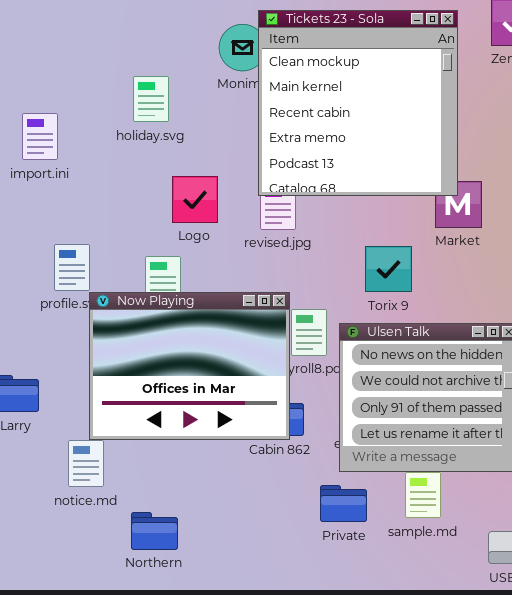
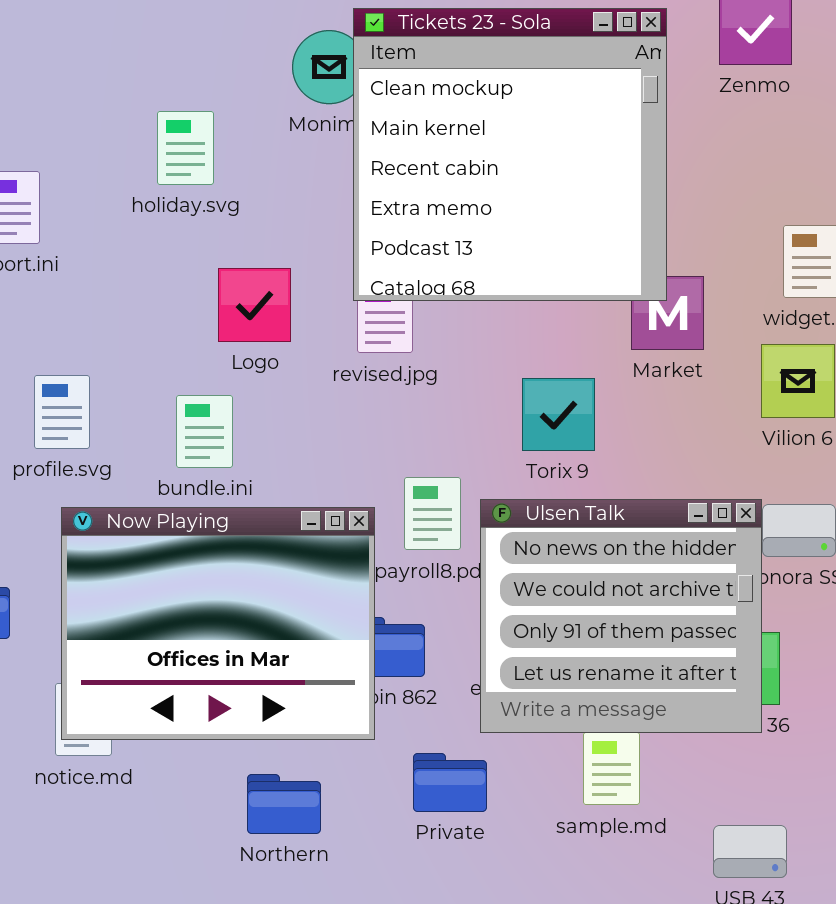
Now Playing: [89,292,290,440] -> [61,507,375,740], moved
Private: [320,485,367,522] -> [413,753,487,812], moved
Northern: [131,512,178,550] -> [247,774,321,834], moved

